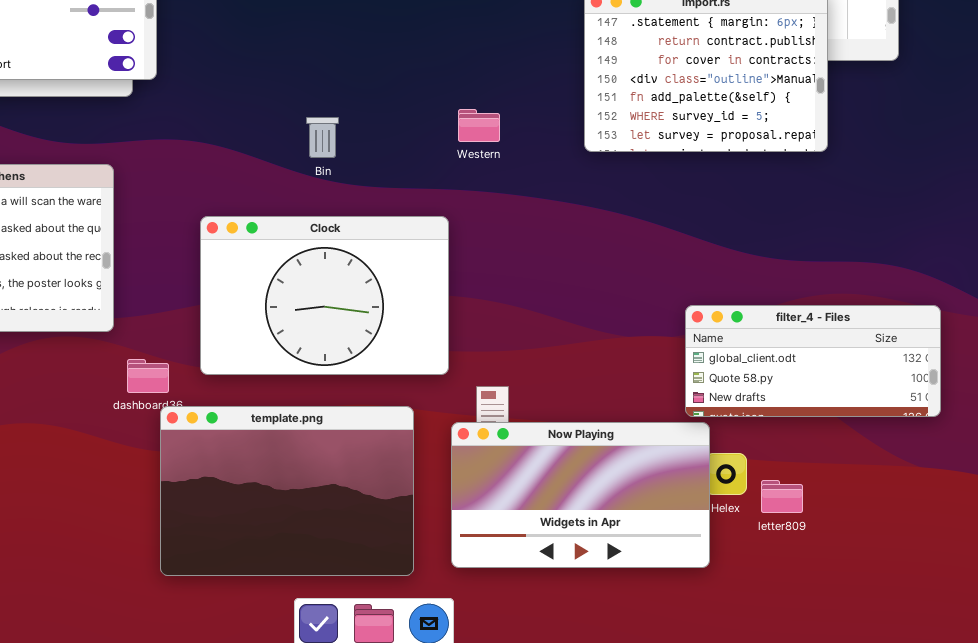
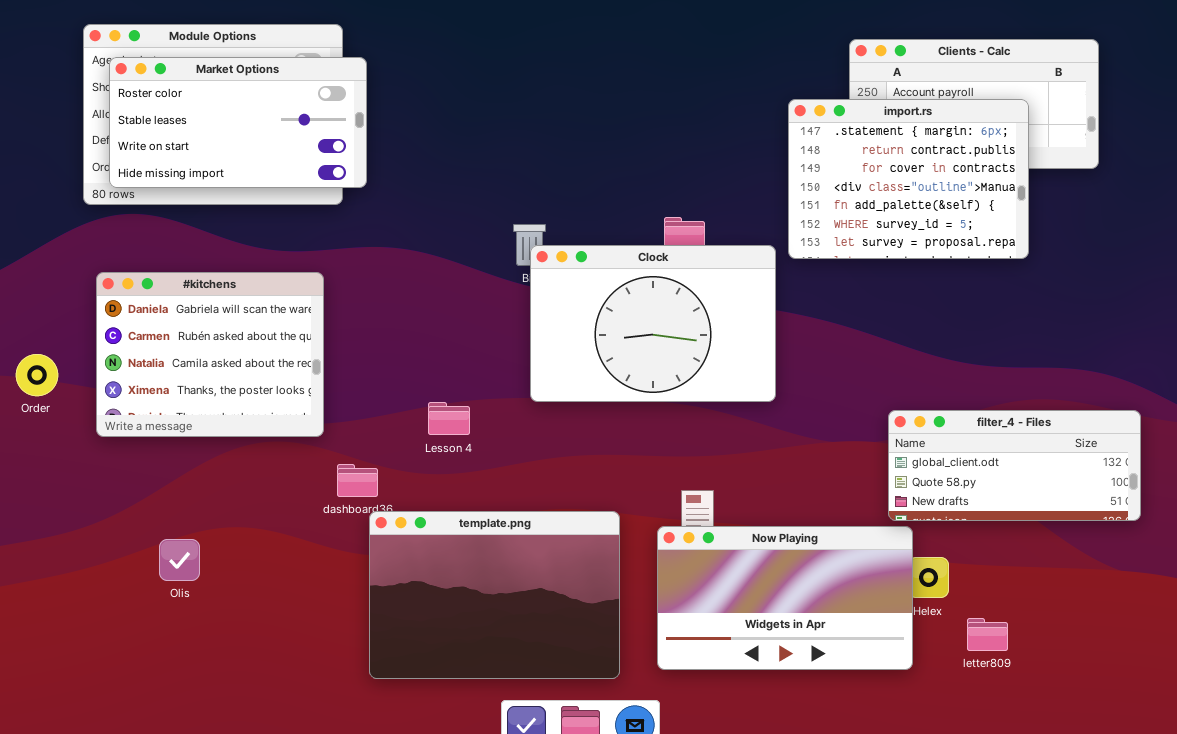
Clock: [200,216,449,375] -> [530,245,776,402], moved
letter809: [761,480,803,513] -> [967,618,1008,651], moved

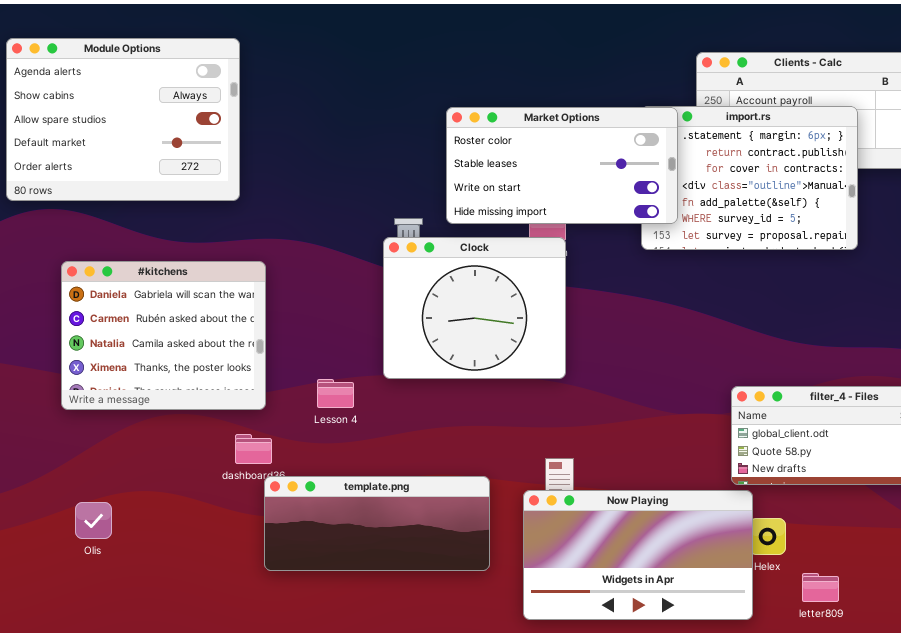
Market Options: [109,57,367,188] -> [446,107,678,224], moved
Clock: [530,245,776,402] -> [383,237,566,379], moved, resized
#kitchens: [96,272,324,437] -> [61,261,266,410], moved
template.png: [369,511,620,679] -> [264,476,490,571], resized

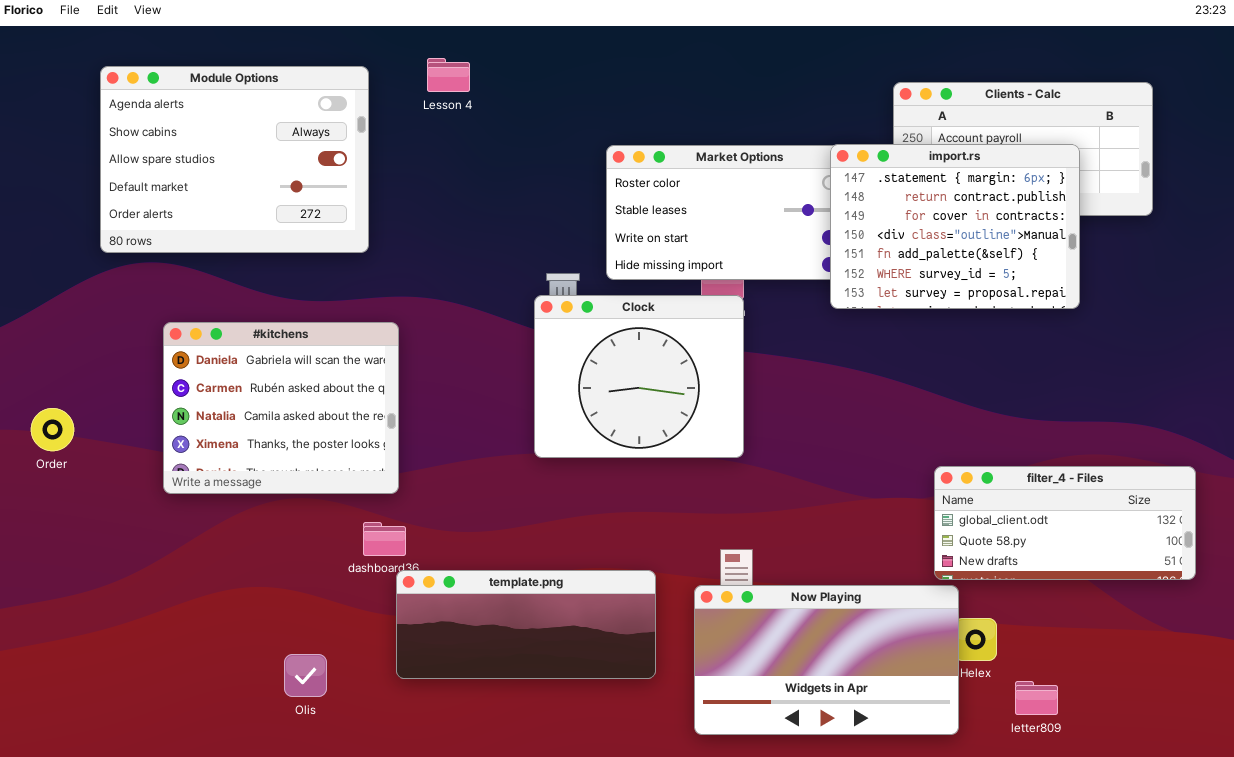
import.rs: [641,106,858,250] -> [830,144,1080,309], raised
Lesson 4: [317,379,354,408] -> [427,58,470,92], moved
Olis: [75,502,112,539] -> [284,654,327,697], moved

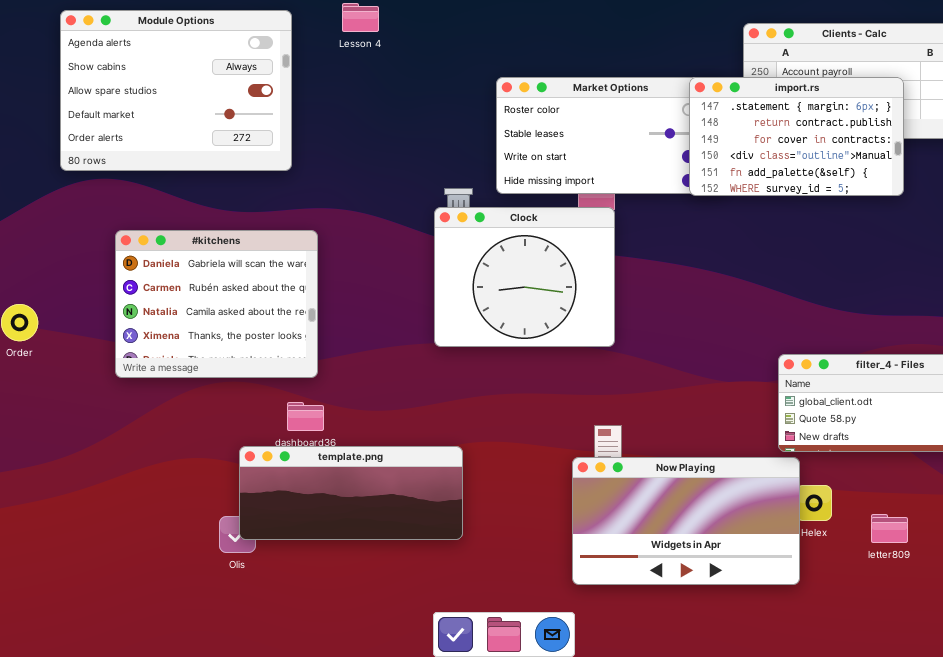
import.rs: [830,144,1080,309] -> [689,77,904,196], resized
template.png: [396,570,656,679] -> [239,446,463,540], moved
letter809: [1015,681,1058,715] -> [871,514,908,543], moved

